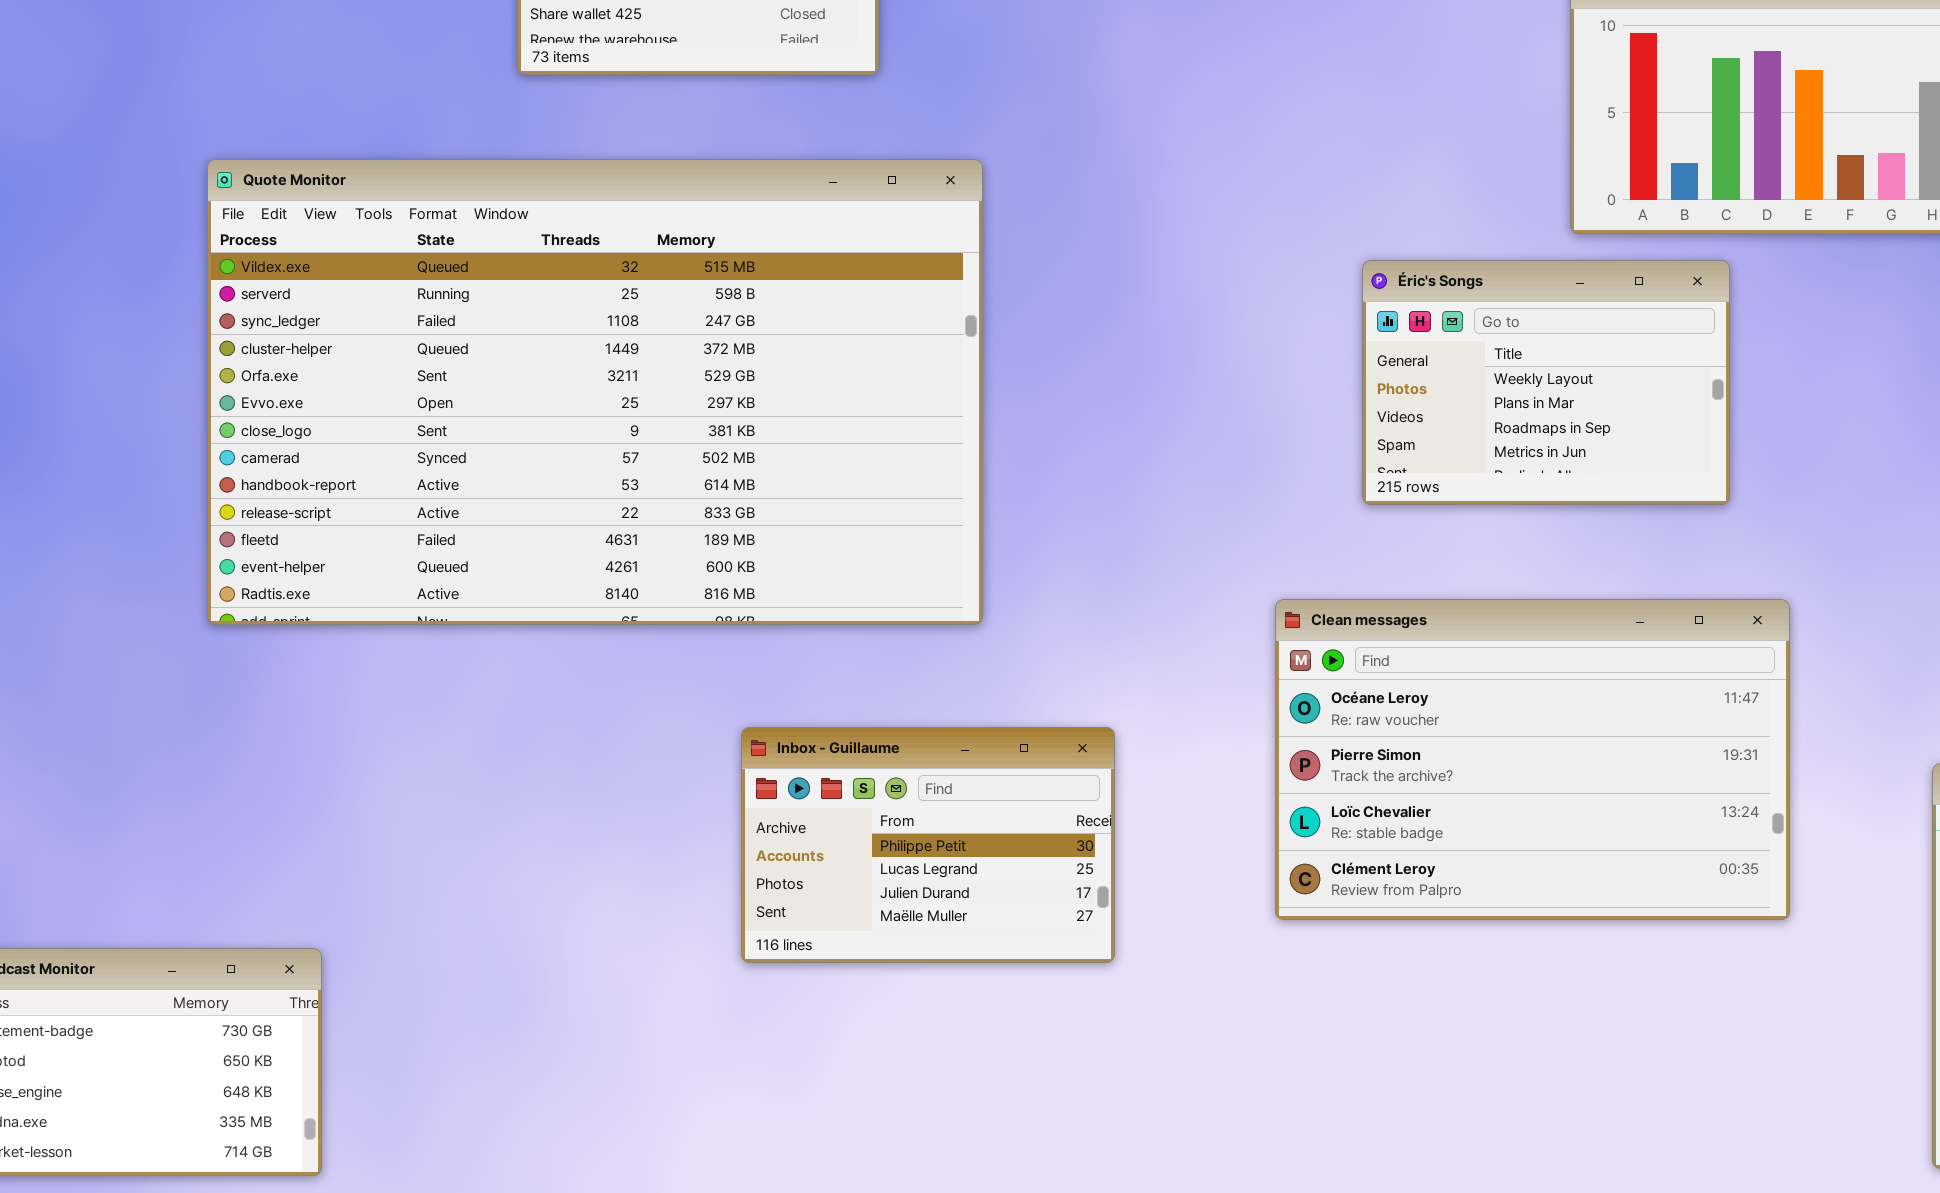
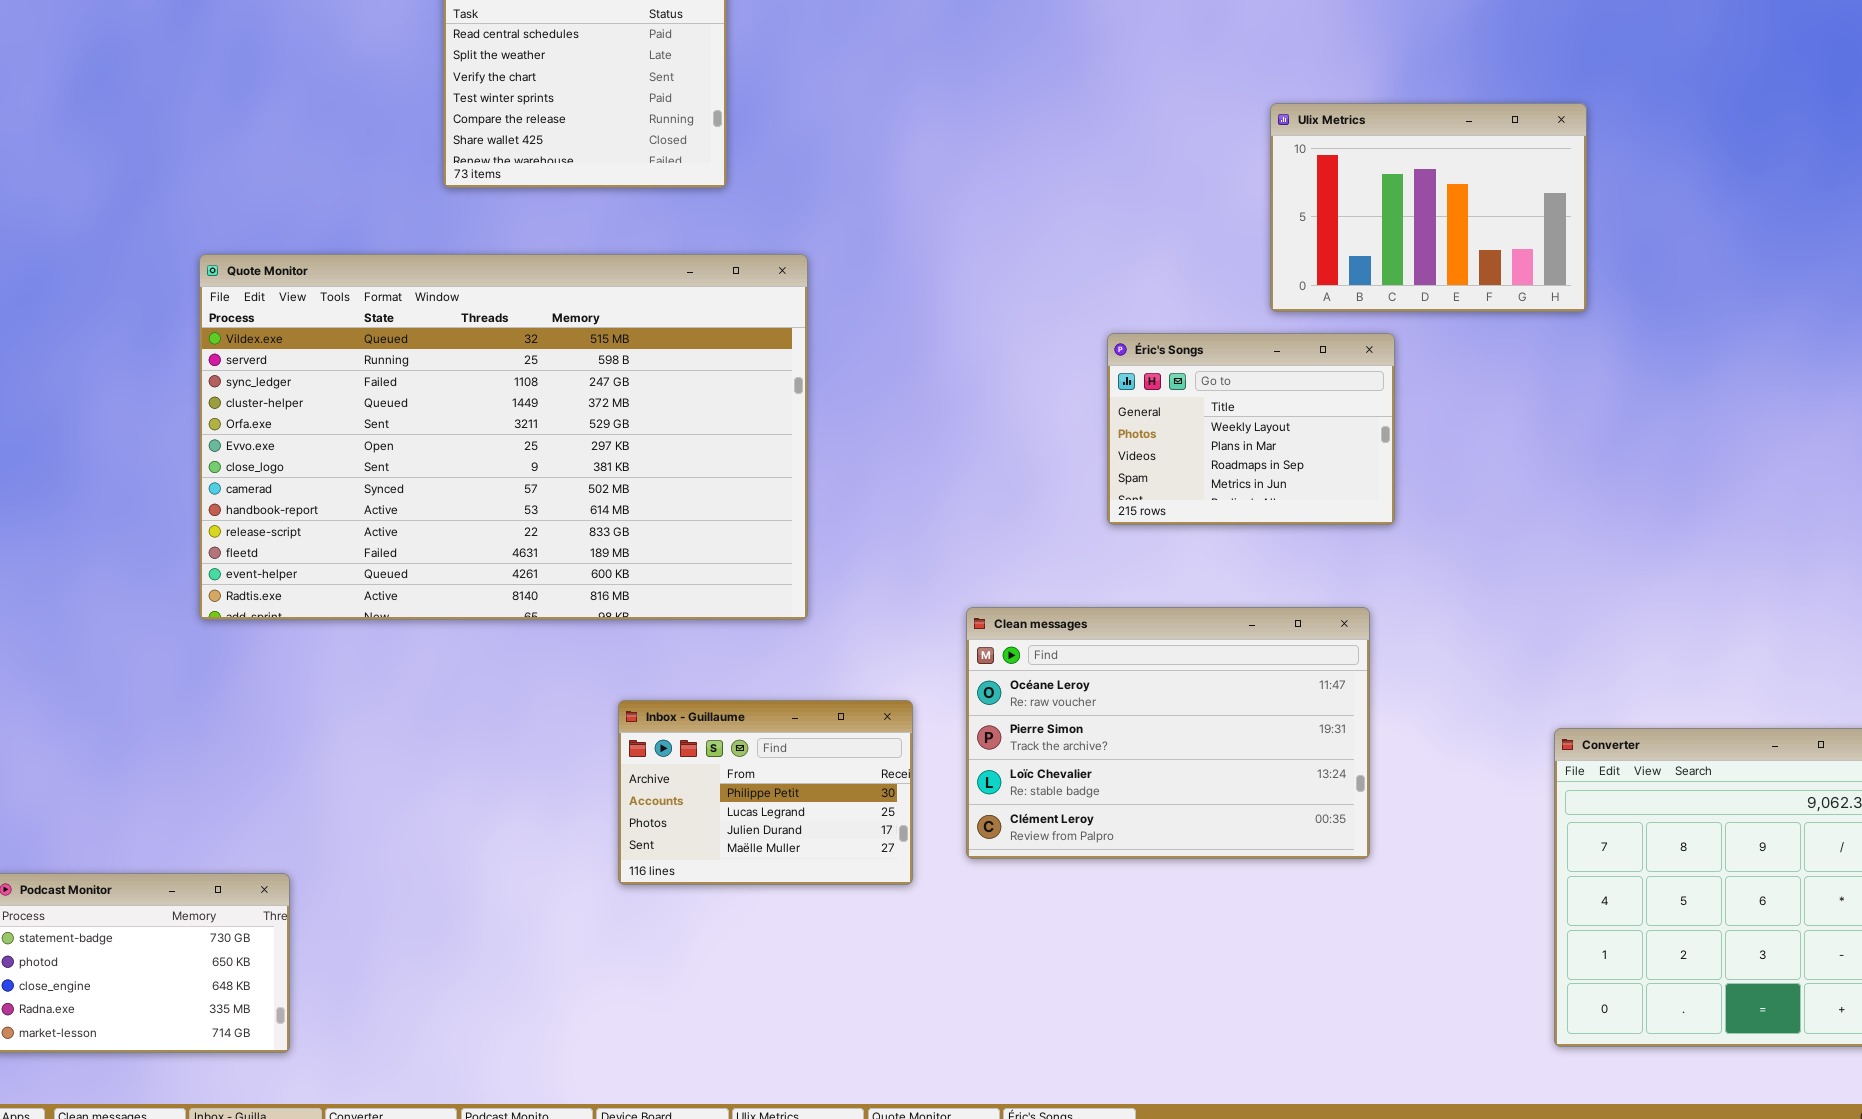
Clean messages: [1275,599,1790,920] -> [966,607,1370,859], moved

